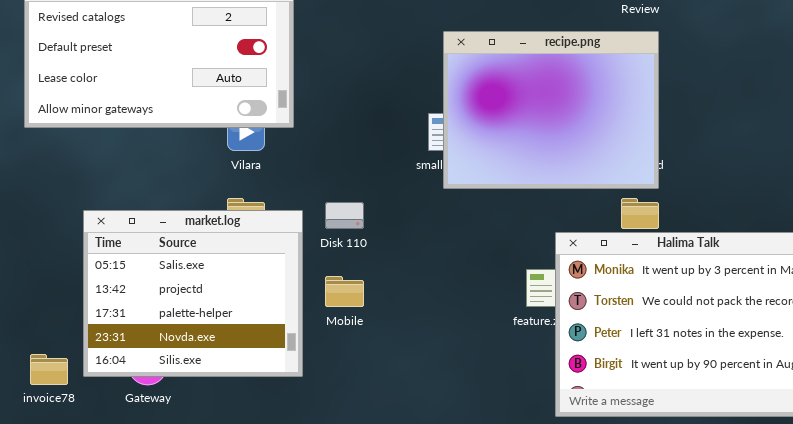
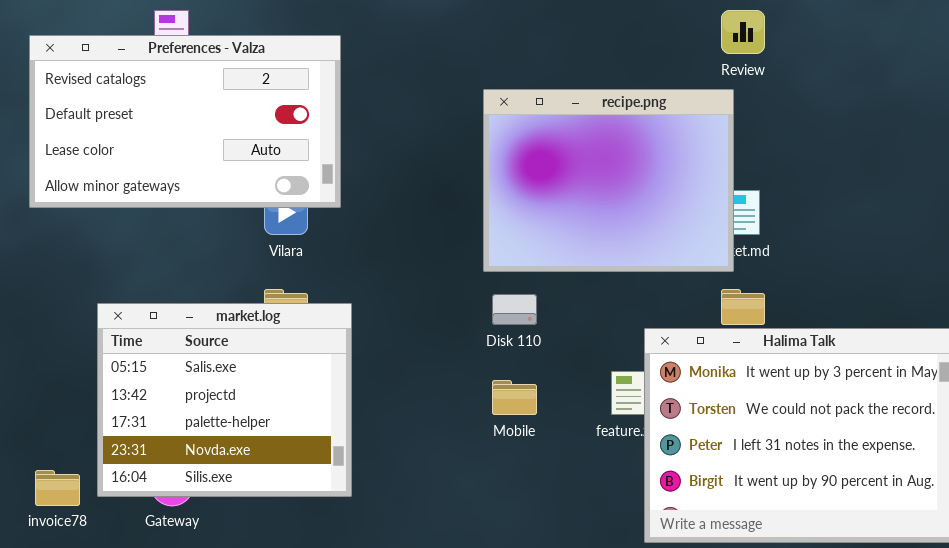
recipe.png: [443,31,659,189] -> [483,89,734,272], moved
Disk 110: [325,202,364,229] -> [492,294,537,325], moved
Mobile: [325,276,364,307] -> [492,380,537,415], moved

